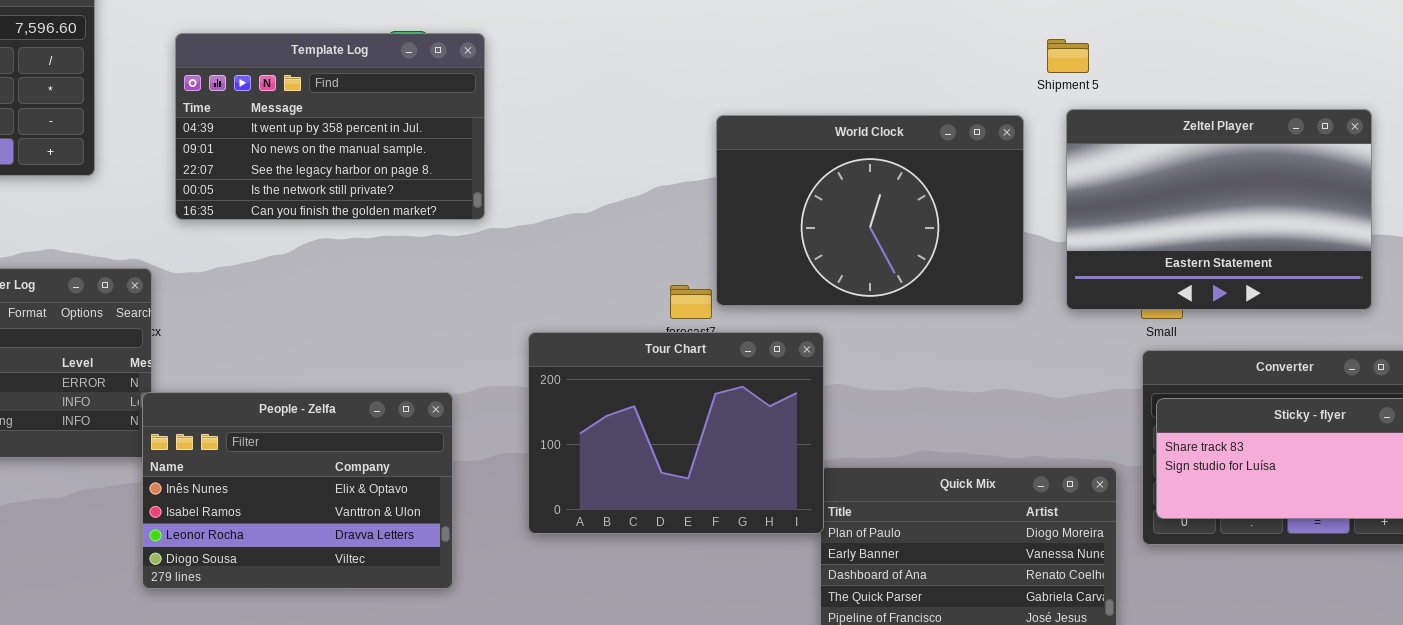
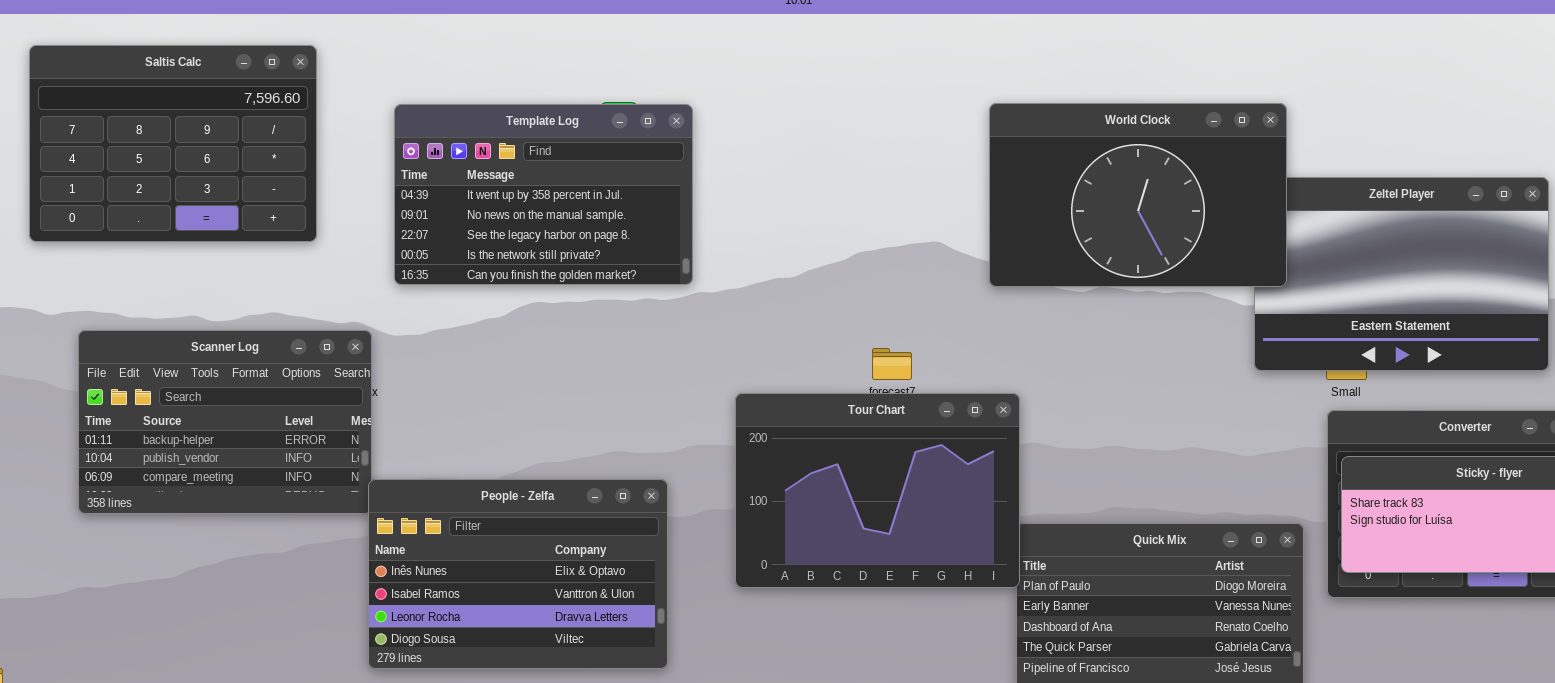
World Clock: [716,115,1024,306] -> [989,103,1287,287], moved
People - Zelfa: [142,392,453,589] -> [368,479,668,669], moved

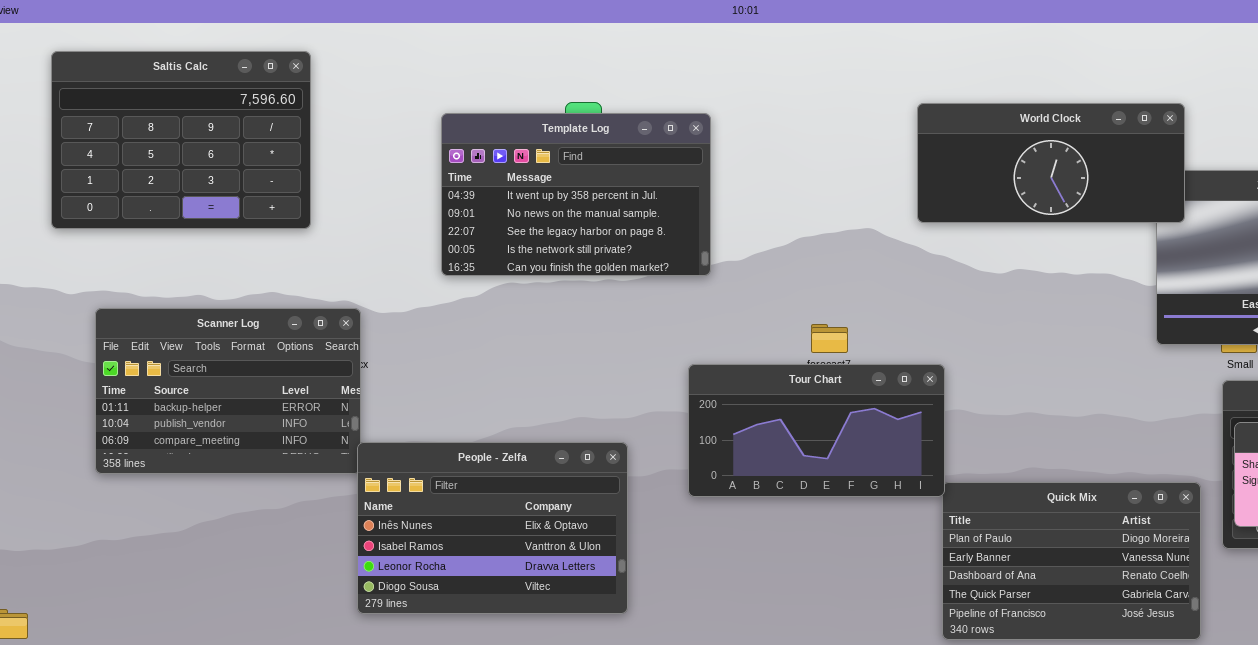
World Clock: [989,103,1287,287] -> [917,103,1185,223], resized
Template Log: [394,104,693,285] -> [441,113,711,276], moved
Tour Chart: [735,393,1020,588] -> [688,364,945,497], resized

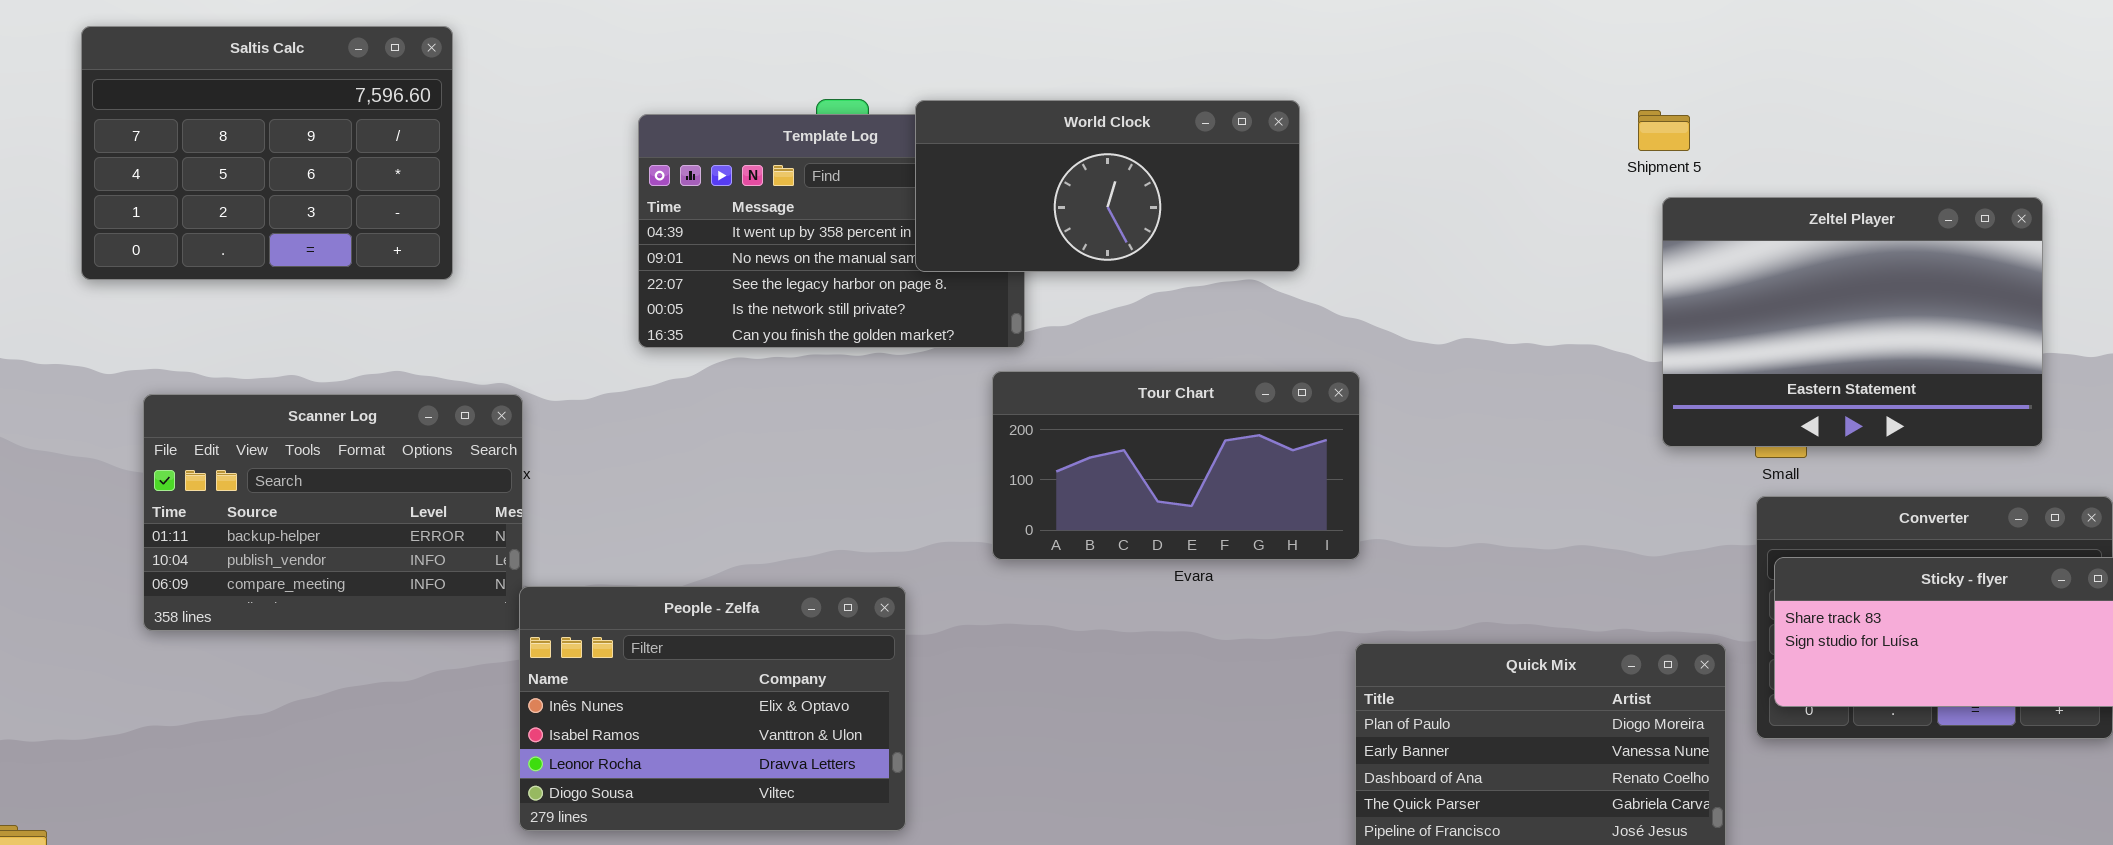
World Clock: [917,103,1185,223] -> [915,100,1300,272], moved
Tour Chart: [688,364,945,497] -> [992,371,1360,560], moved

